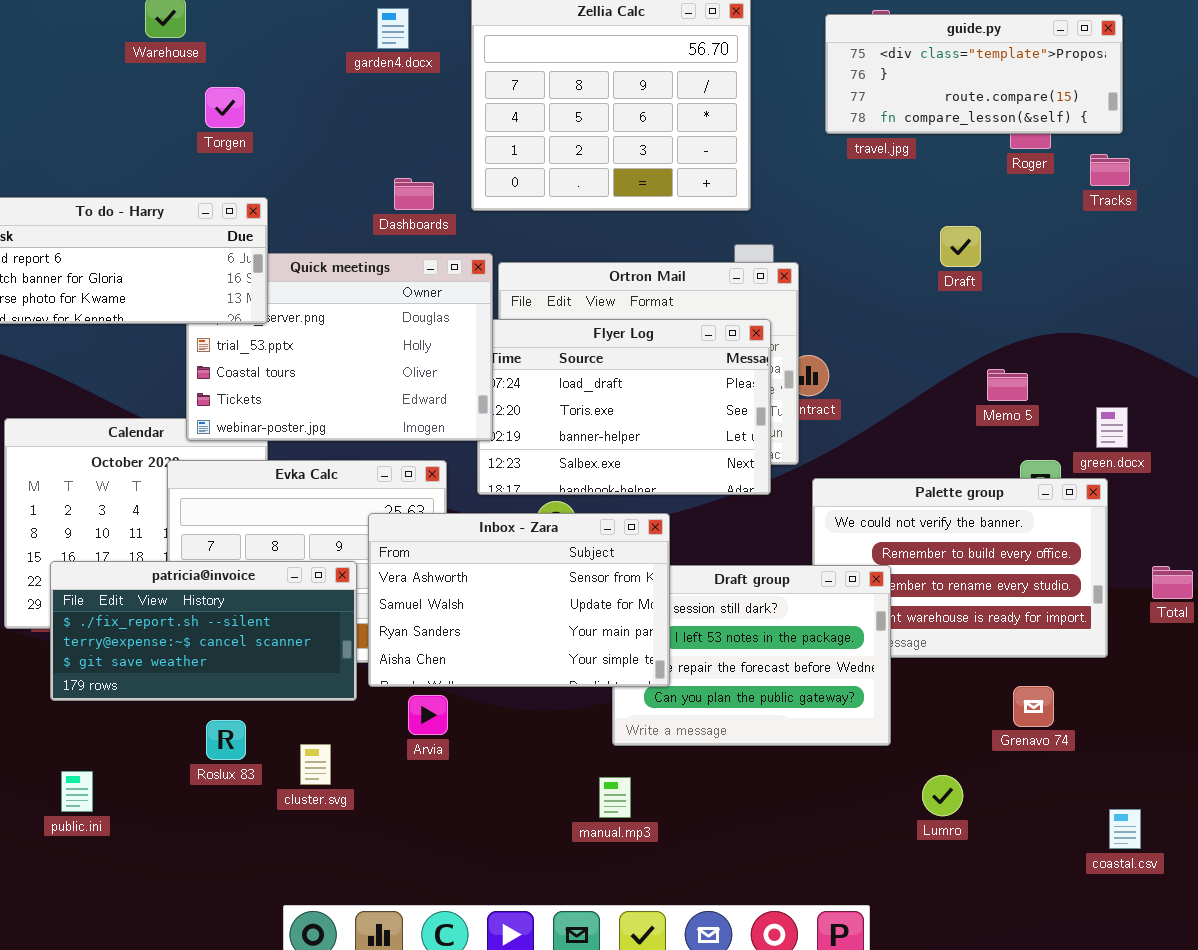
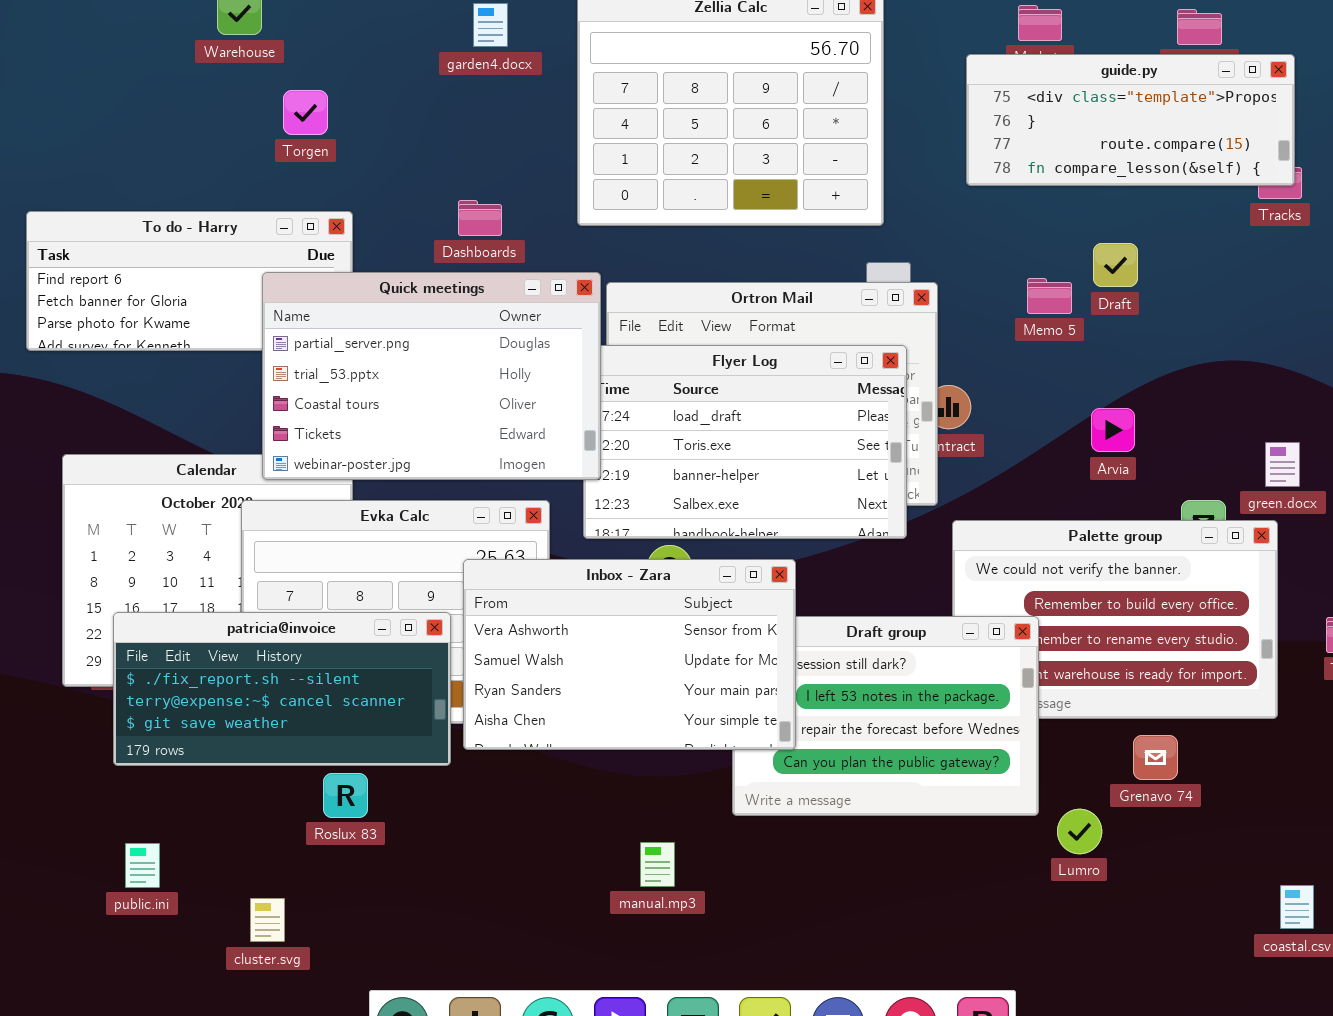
guide.py: [825,14,1123,134] -> [966,54,1295,186], moved
Dashboards: [394,178,434,210] -> [458,200,502,236], moved
Quick meetings: [186,253,493,441] -> [262,272,601,480], raised
Memo 5: [987,369,1028,401] -> [1027,278,1072,314], moved
Grenavo 74: [1013,686,1054,727] -> [1133,735,1178,780], moved
Arvia: [408,695,448,735] -> [1091,408,1135,452], moved
Roslux 83: [206,720,246,760] -> [323,773,368,818], moved
cluster.svg: [300,744,331,785] -> [250,898,285,942], moved
Lumro: [922,775,963,816] -> [1057,809,1102,854], moved
manual.mp3: [599,777,631,818] -> [640,842,675,887], moved

